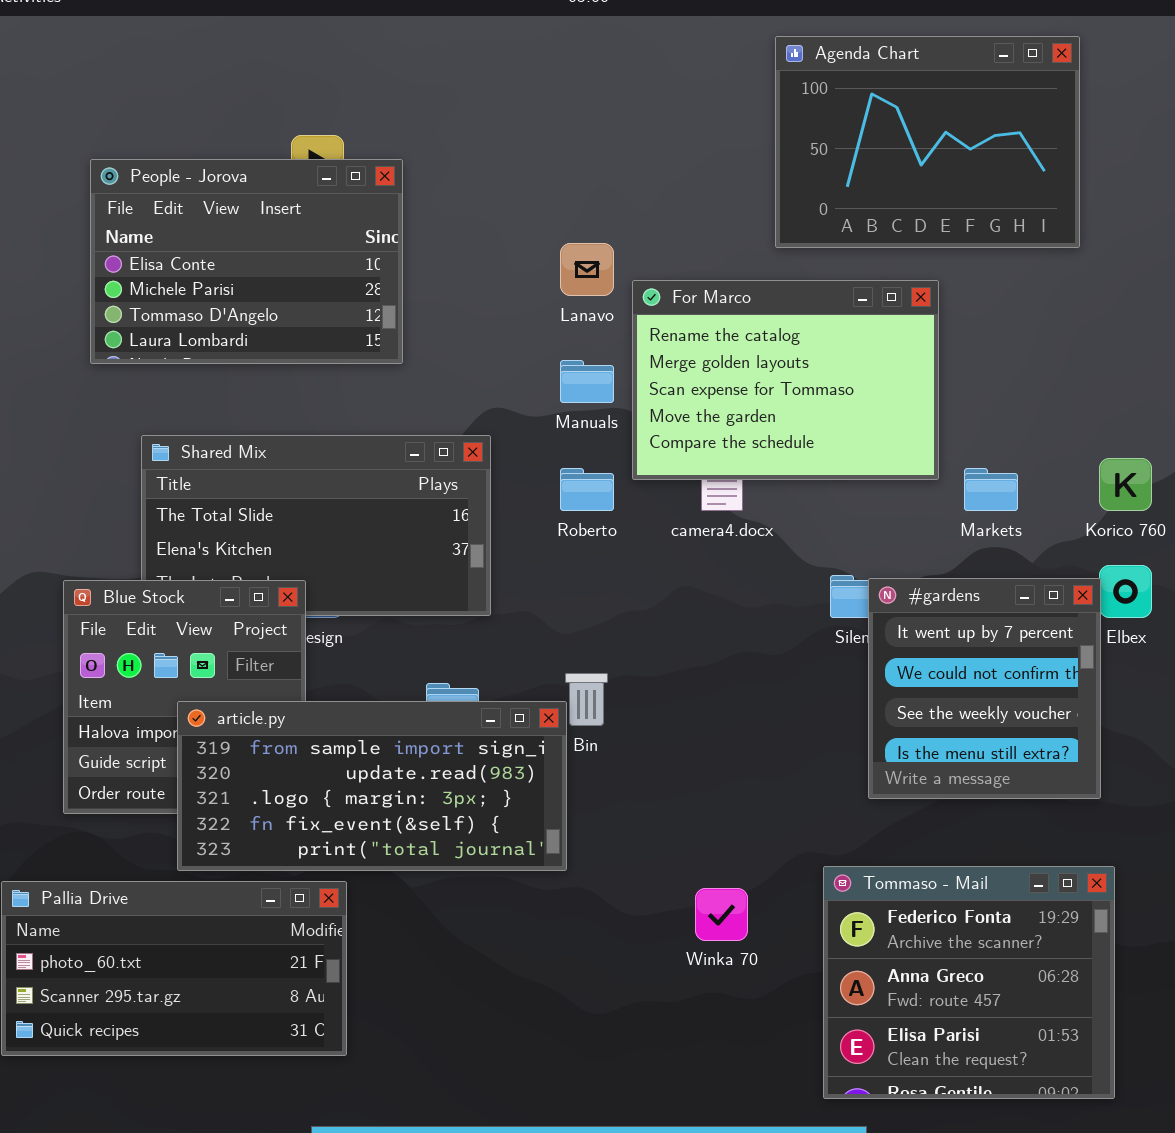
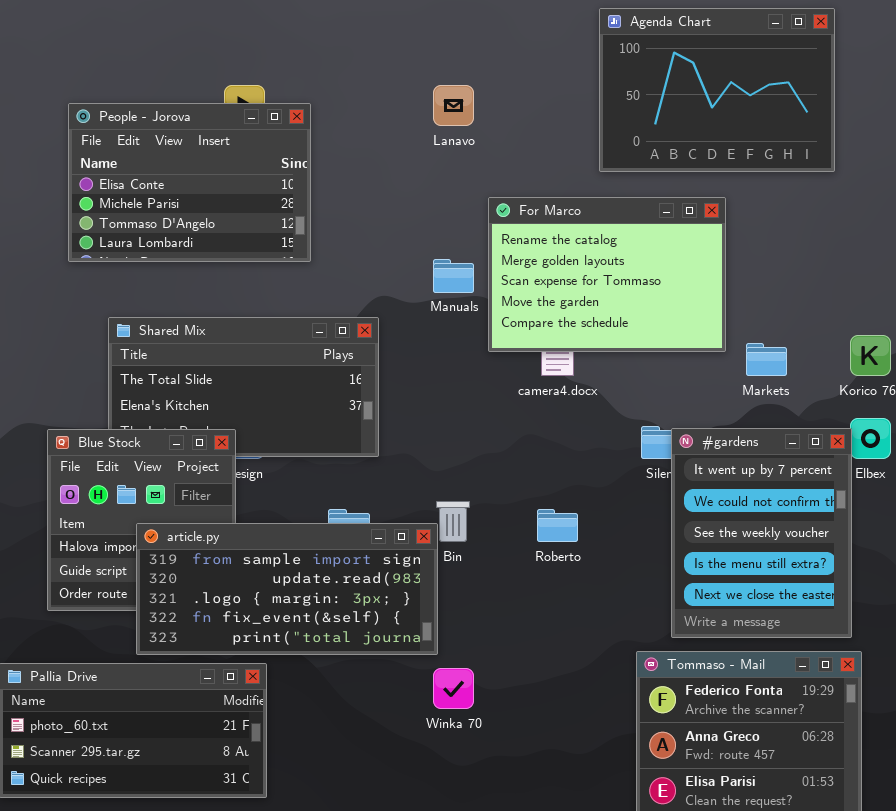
Lanavo: [560,243,614,296] -> [433,85,474,126], moved
Roberto: [560,468,614,511] -> [537,509,578,542], moved
#gardens: [868,578,1101,799] -> [671,428,852,638], resized
Winka 70: [695,888,748,941] -> [433,668,474,709], moved

